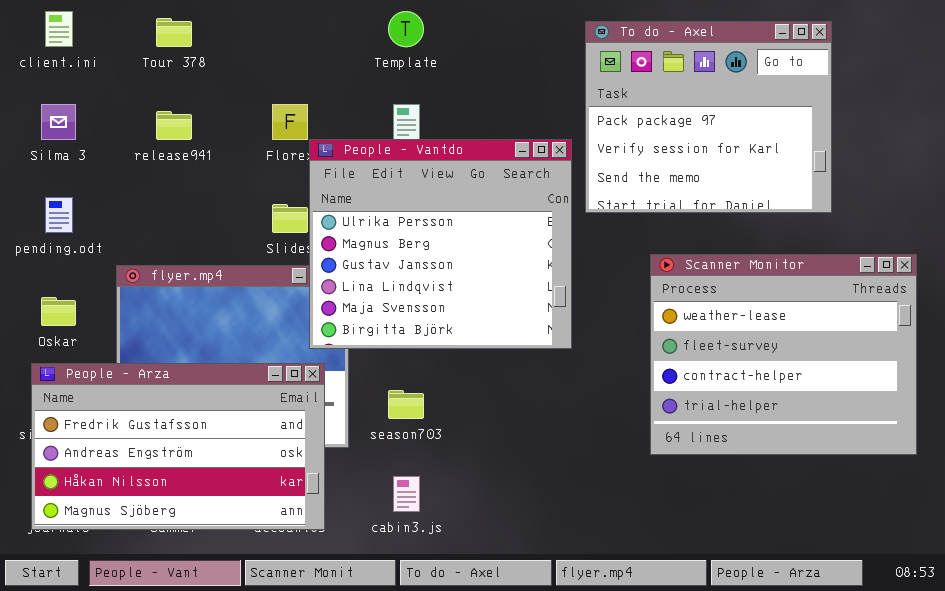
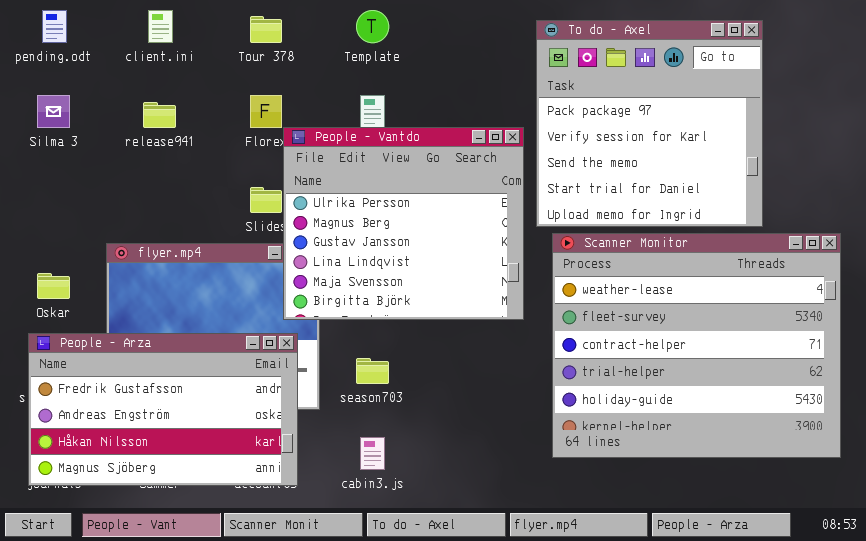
client.ini: [45,11,73,47] -> [148,10,173,43], moved
Tour 378: [156,18,192,47] -> [250,16,282,43], moved
To do - Axel: [585,21,832,213] -> [536,20,763,227], resized
pending.odt: [45,197,73,233] -> [42,10,67,43], moved
Scanner Monitor: [650,254,917,455] -> [552,233,841,458], resized

